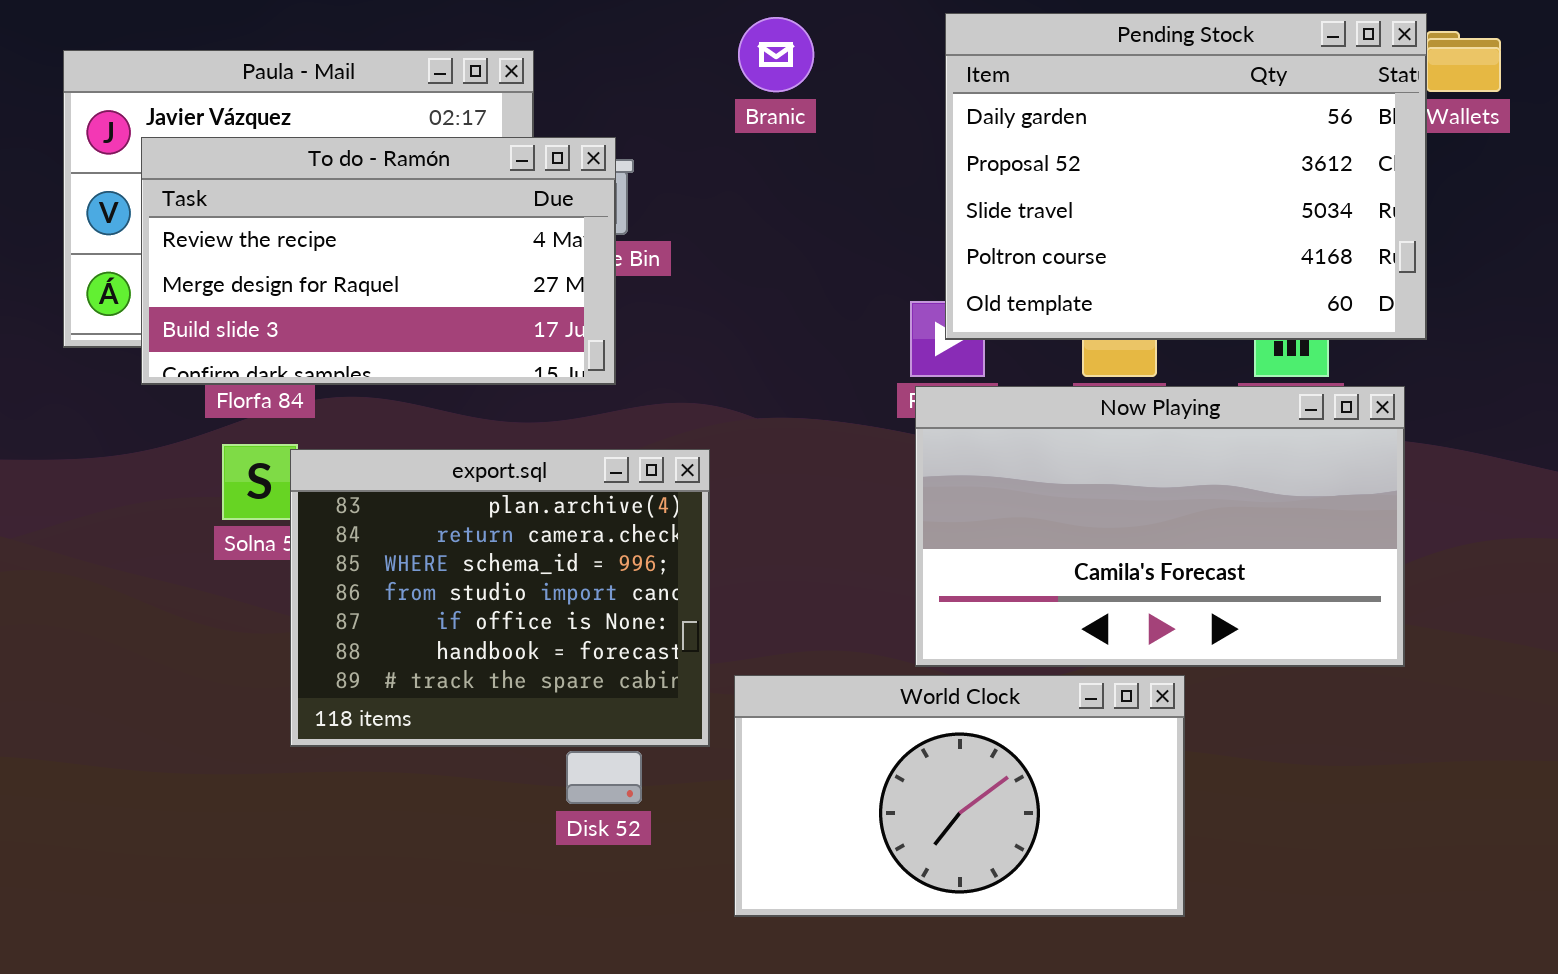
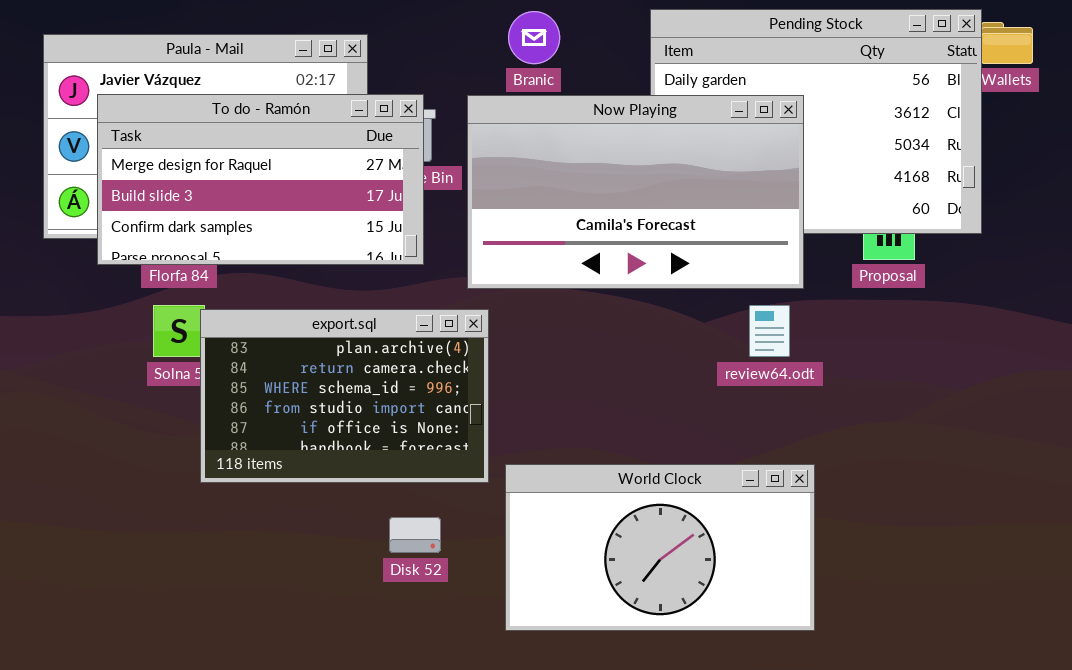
To do - Ramón: [141,137,616,385] -> [97,94,424,265], scrolled down 1 row
Now Playing: [915,386,1405,667] -> [467,95,804,289], moved
export.sql: [290,449,710,747] -> [200,309,489,483], resized

